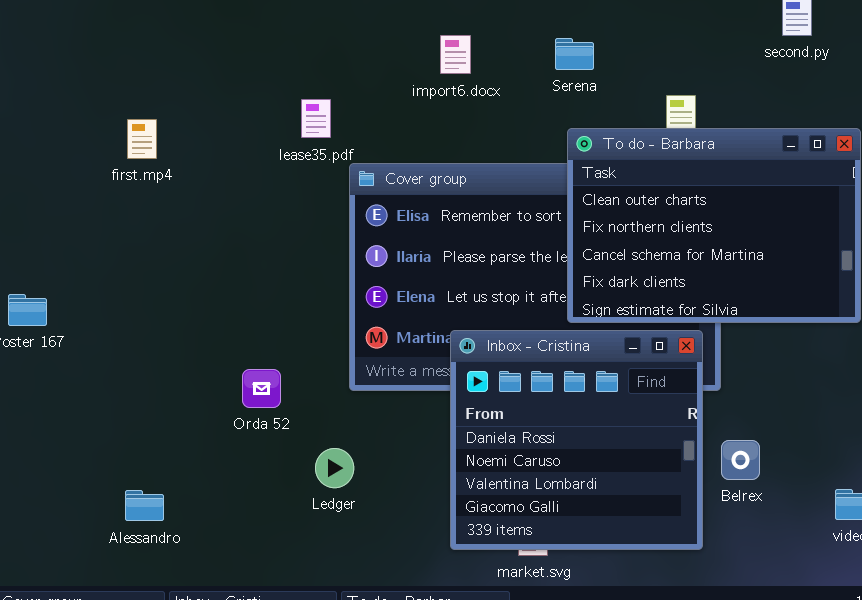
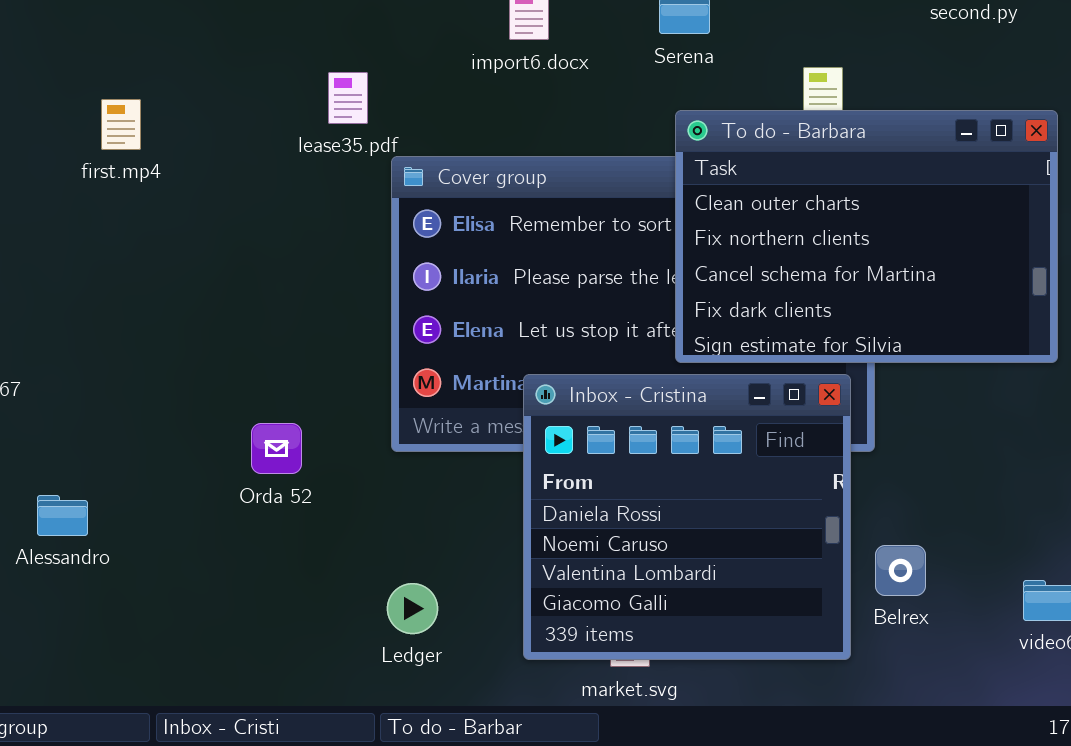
Belrex: [721,440,760,480] -> [875,545,926,596], moved
Ledger: [315,448,354,488] -> [387,583,438,634], moved
Alessandro: [125,490,164,521] -> [37,495,88,536], moved

